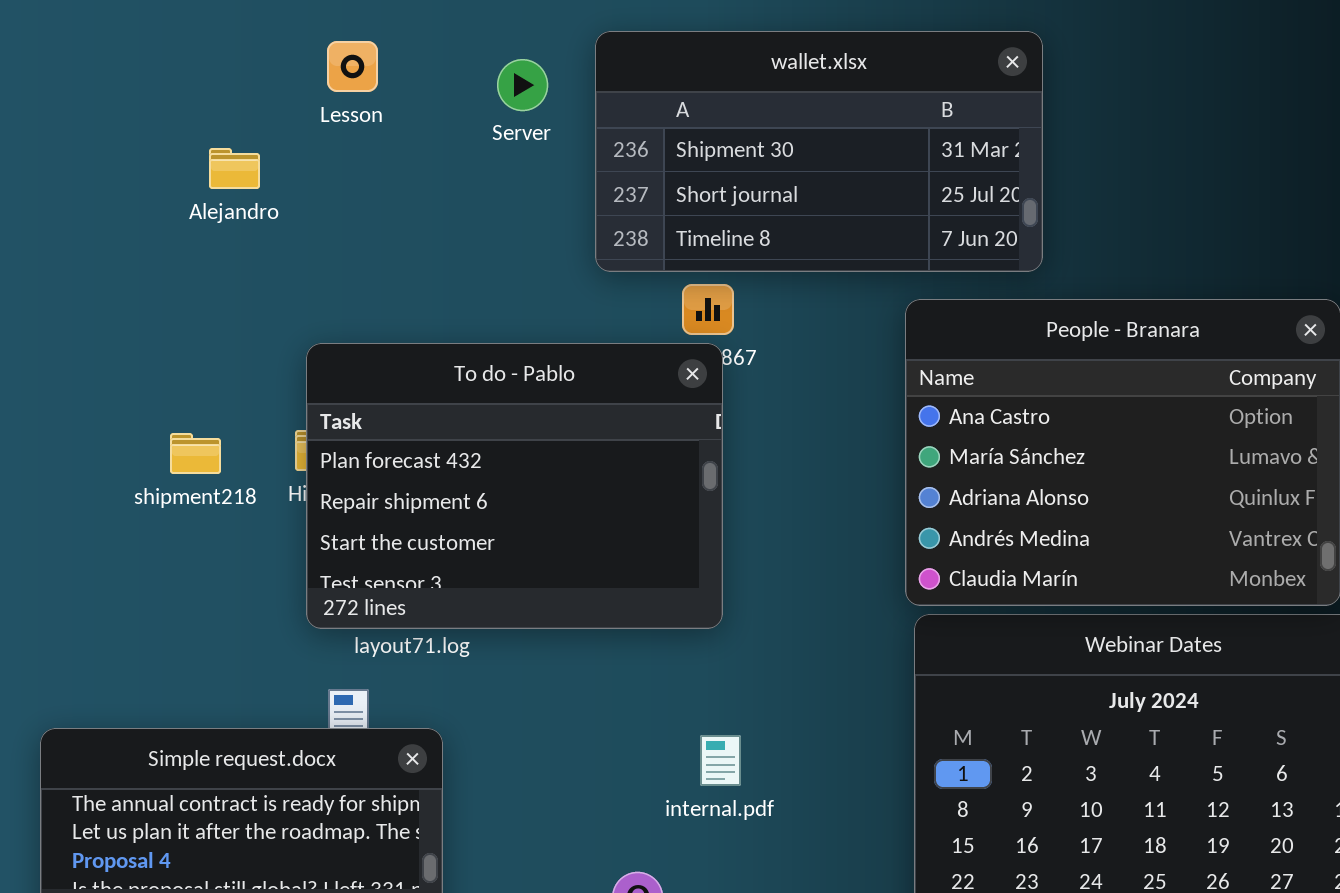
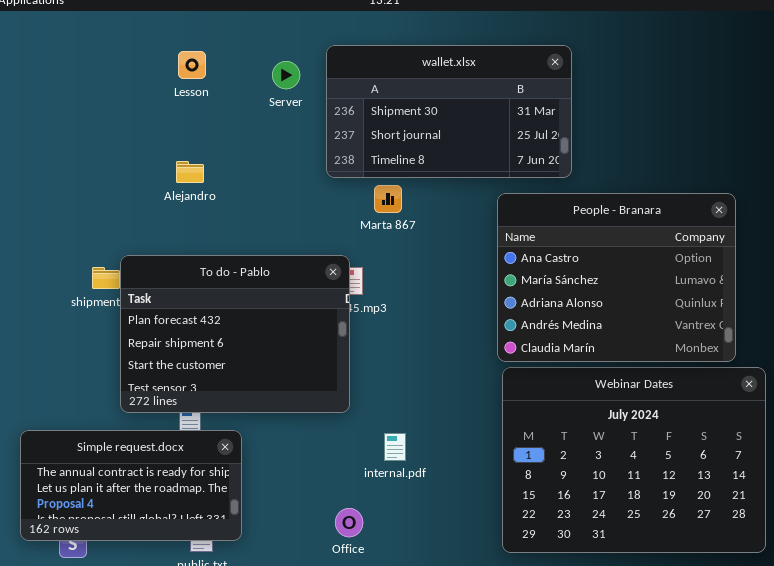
Alejandro: [209,148,260,189] -> [176,161,204,183], moved
To do - Pablo: [306,343,723,629] -> [120,255,350,413], moved

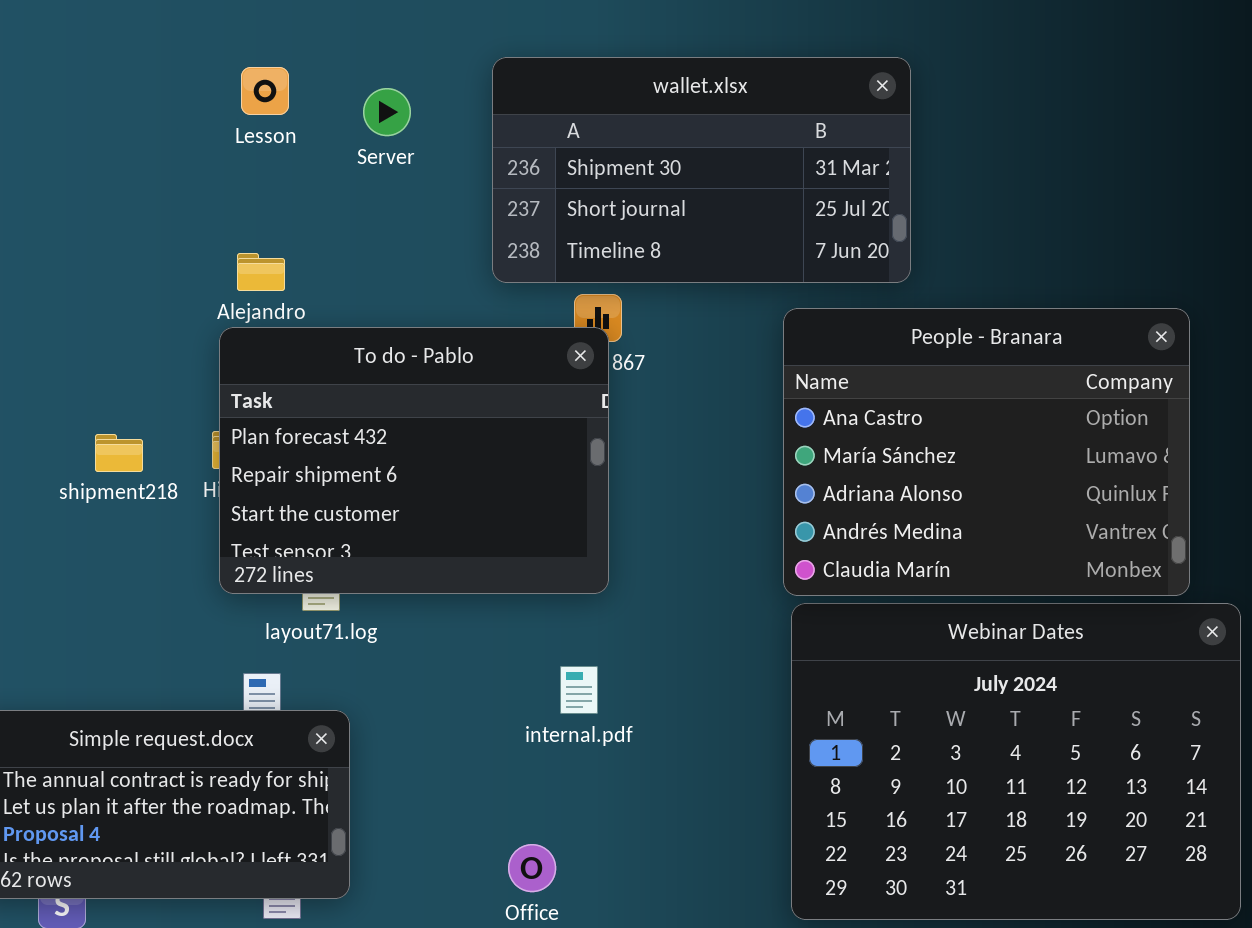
Server: [272,61,300,89] -> [363,88,411,136], moved
To do - Pablo: [120,255,350,413] -> [219,327,609,594], moved
internal.pdf: [384,433,406,461] -> [560,666,598,714], moved

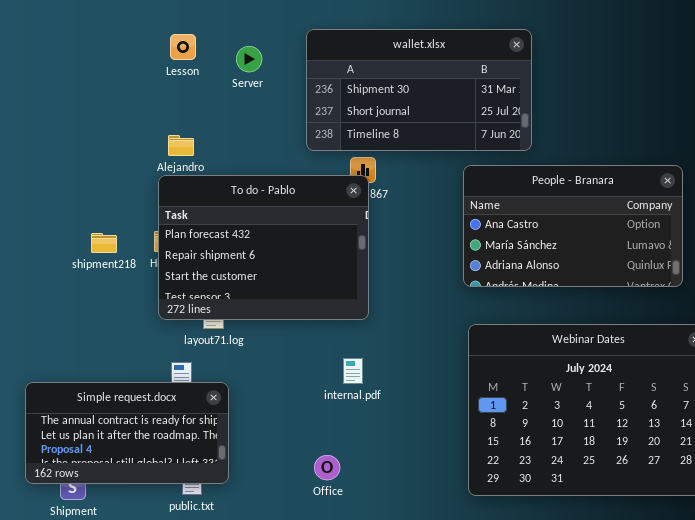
People - Branara: [783,308,1190,596] -> [463,165,683,287], resized

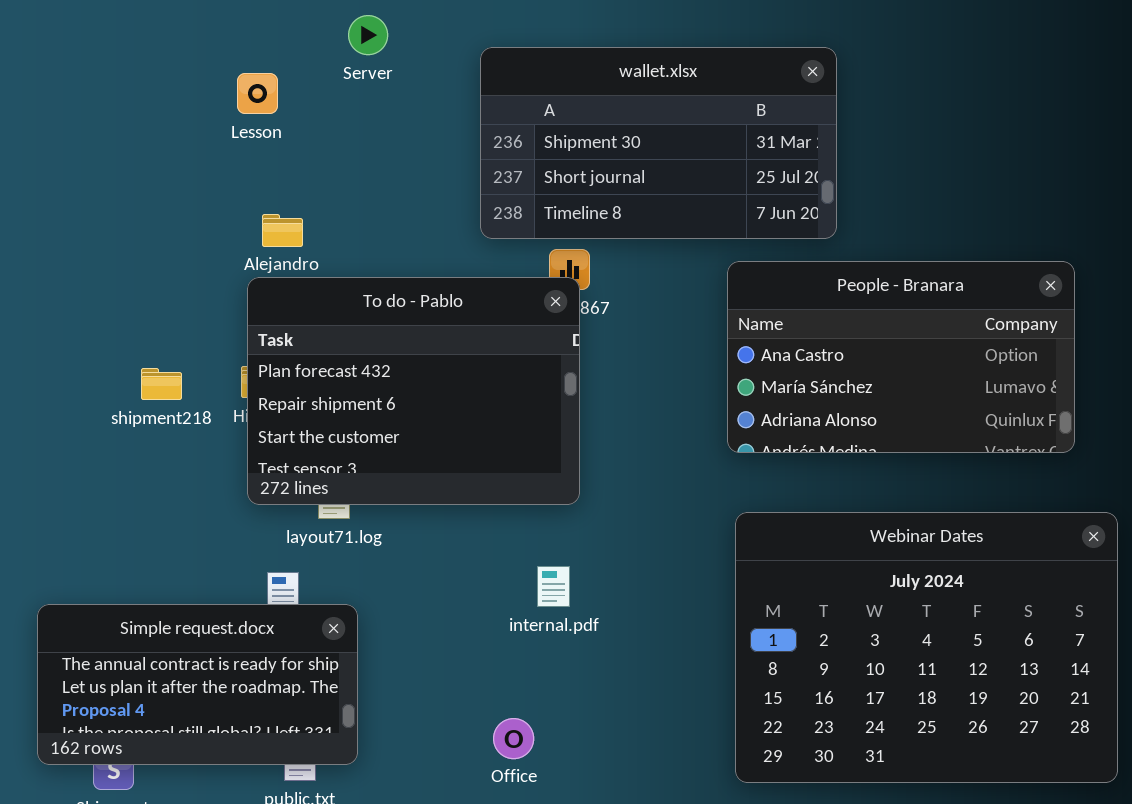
Lesson: [170,34,196,60] -> [237,73,278,114], moved
Server: [236,46,262,72] -> [348,15,388,55], moved

